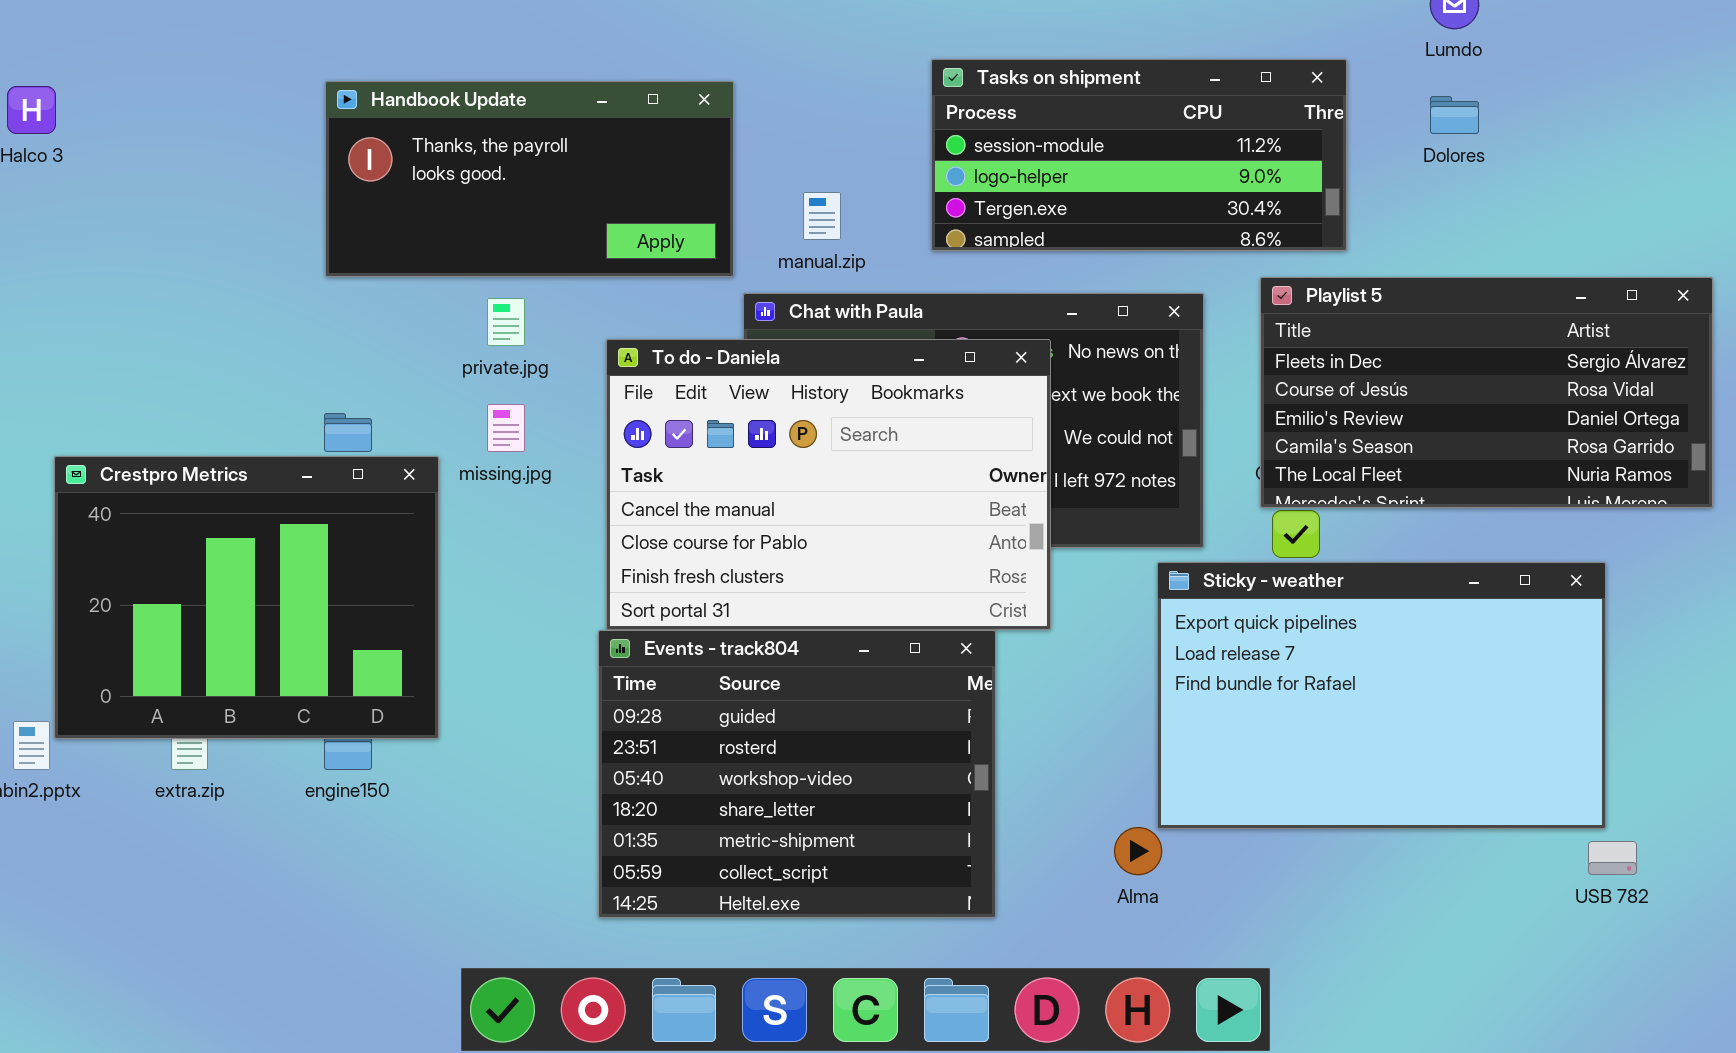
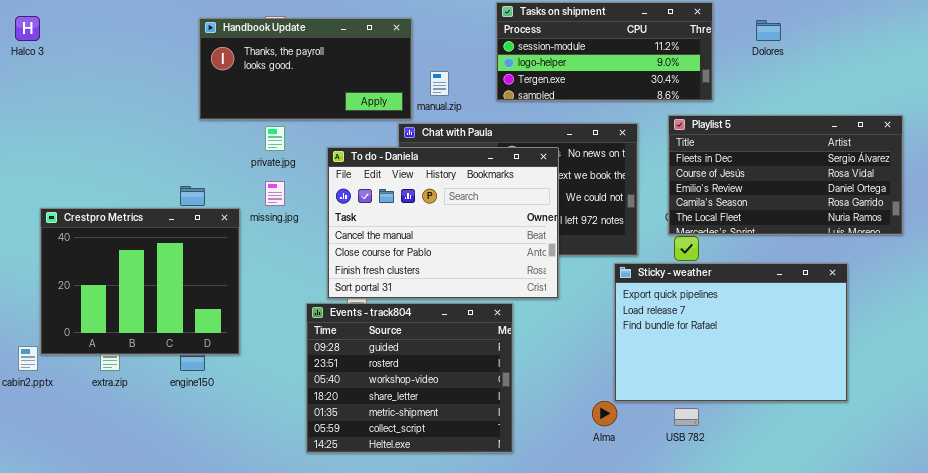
Handbook Update: [325,81,734,277] -> [199,18,412,120], moved
Events - track804: [598,630,996,918] -> [306,303,513,453], moved
USB 782: [1588,841,1637,875] -> [674,408,699,426], moved

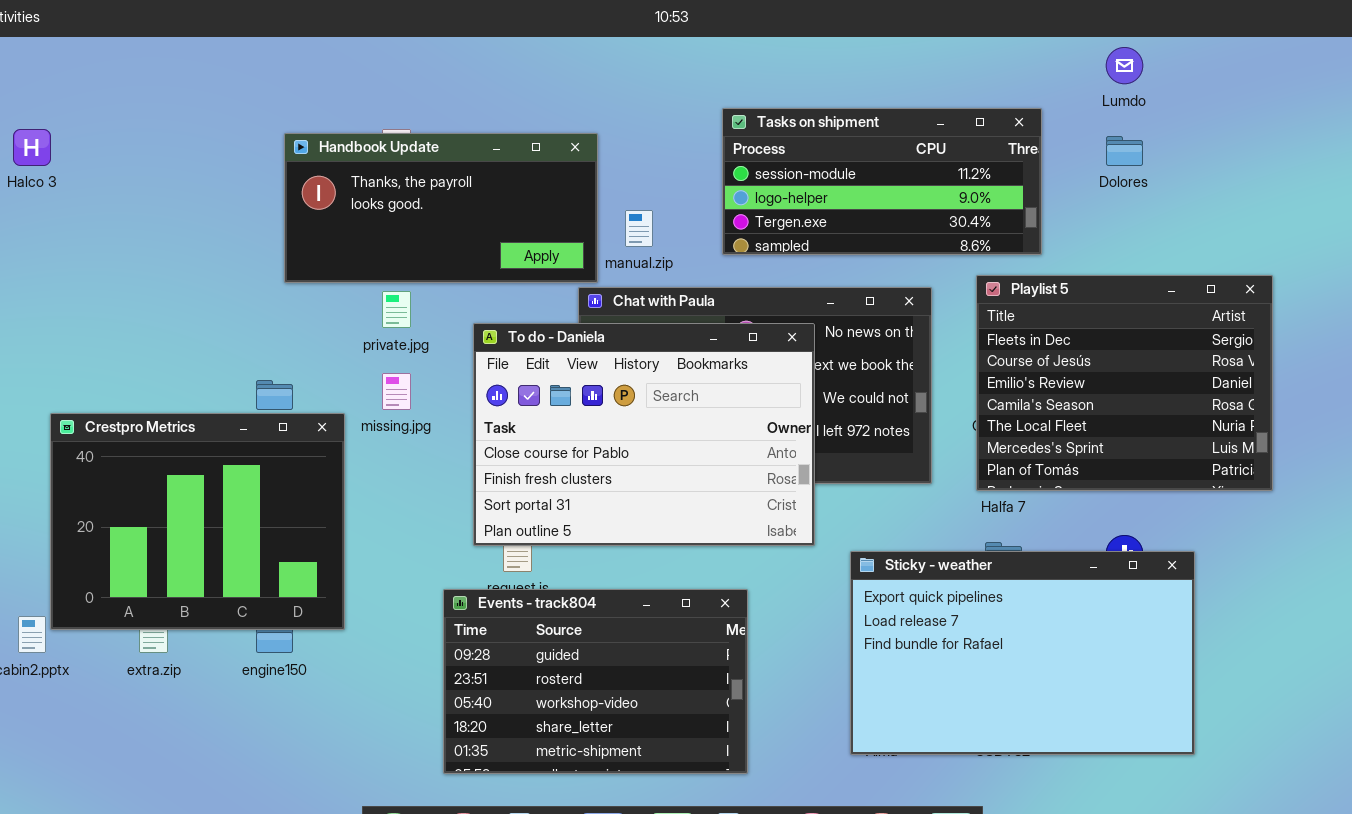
Playlist 5: [668,115,903,235] -> [976,275,1273,491], resized
To do - Daniela: [327,147,559,299] -> [473,323,815,546], scrolled down 1 row
Sticky - weather: [614,263,848,402] -> [850,551,1195,755], moved
Events - track804: [306,303,513,453] -> [443,589,748,774], resized

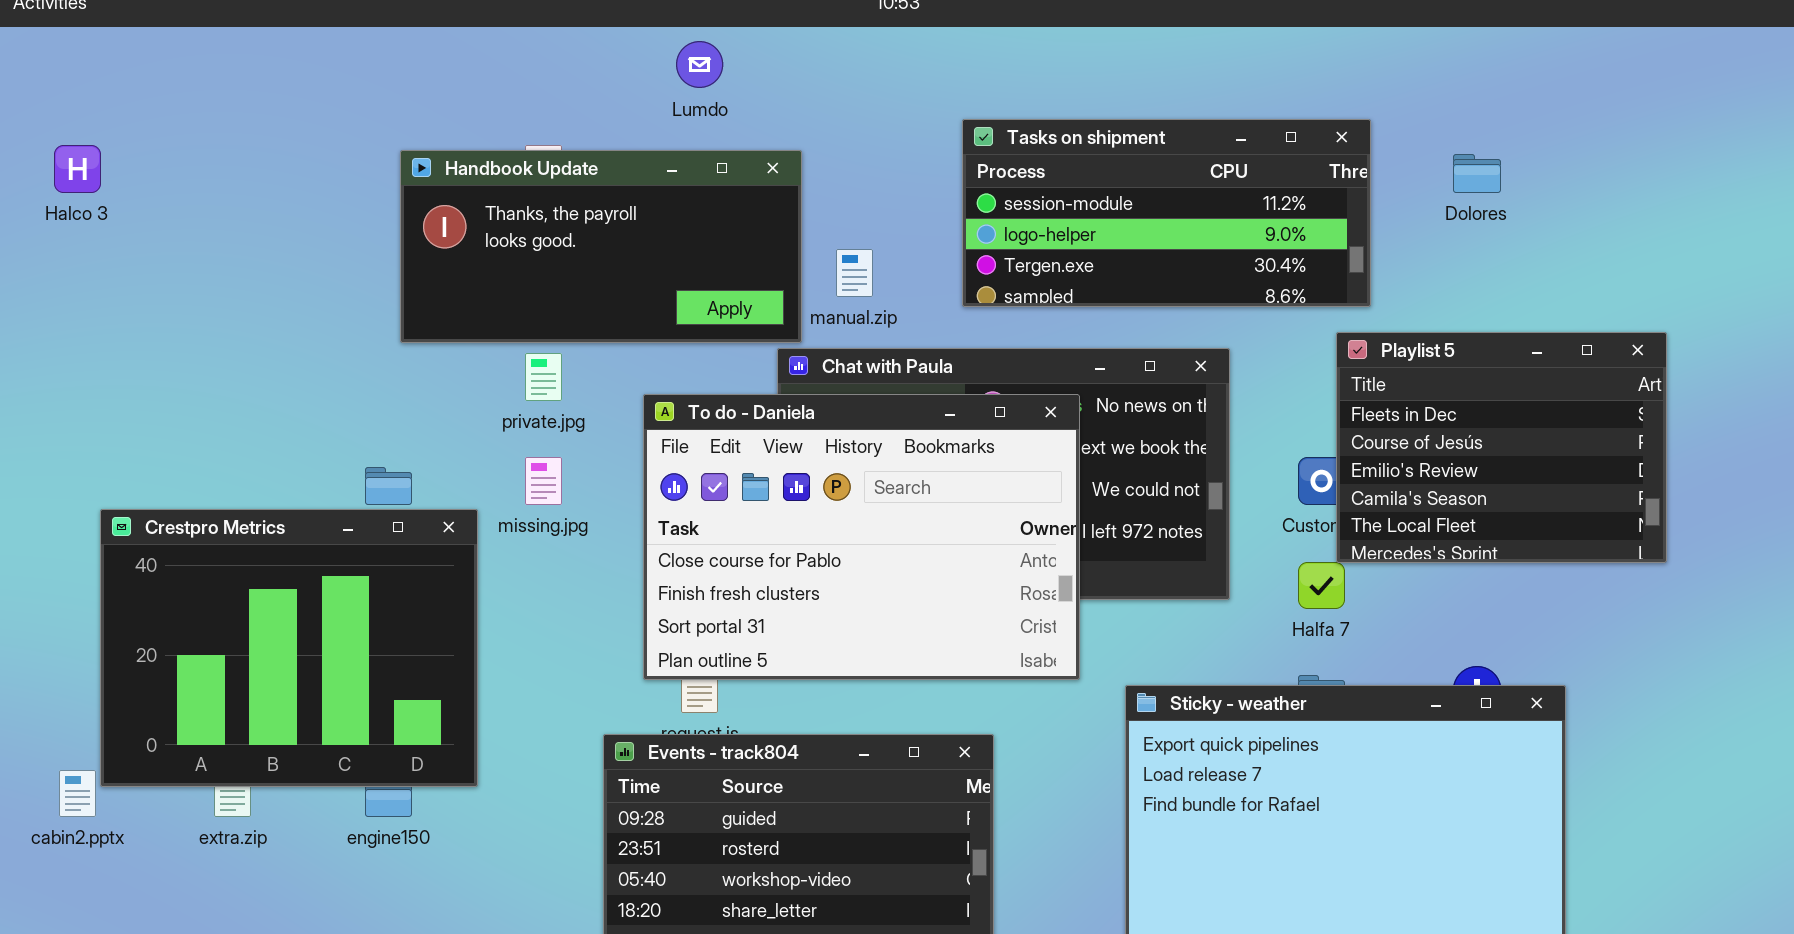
Lumdo: [1106,47,1143,84] -> [676,41,723,88], moved
Playlist 5: [976,275,1273,491] -> [1336,332,1667,563], resized

